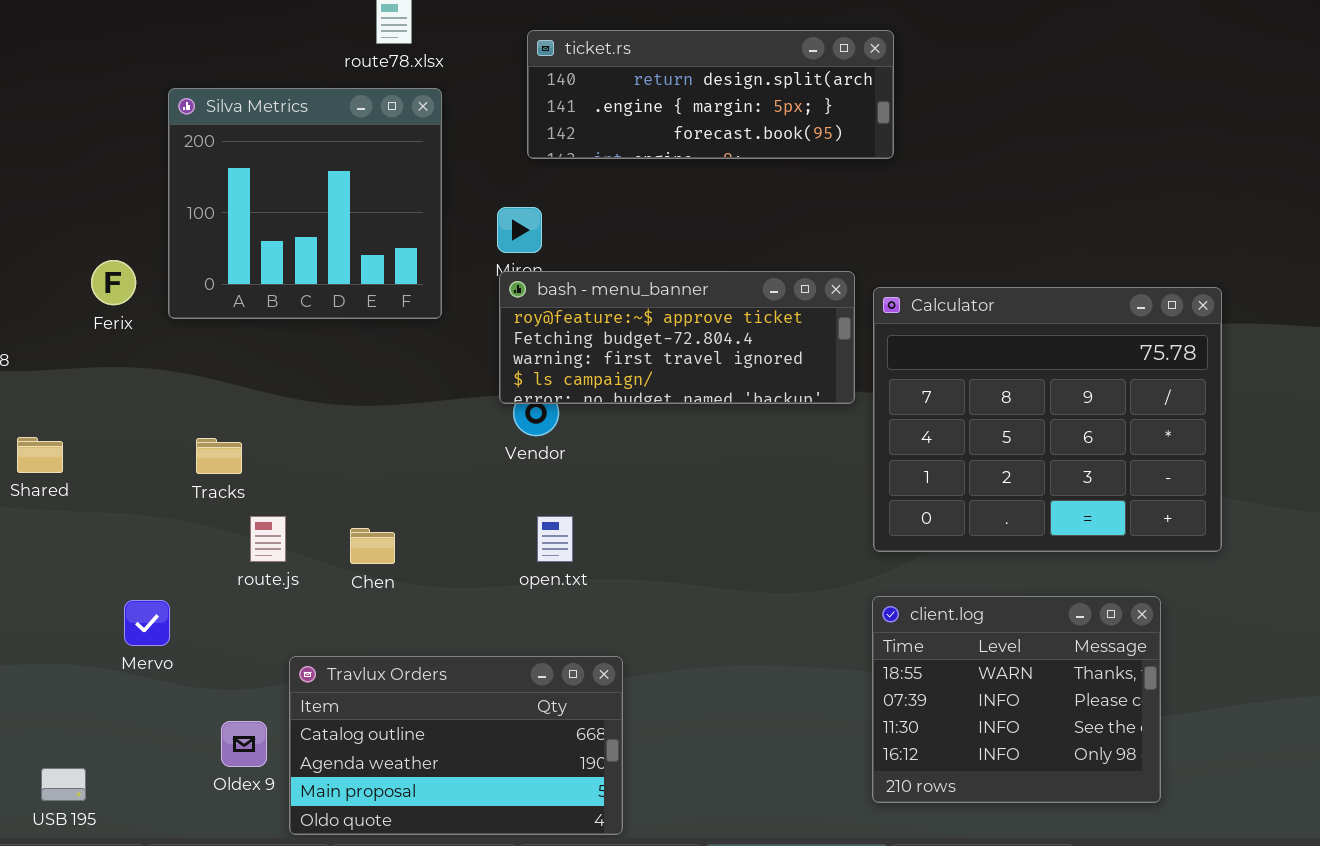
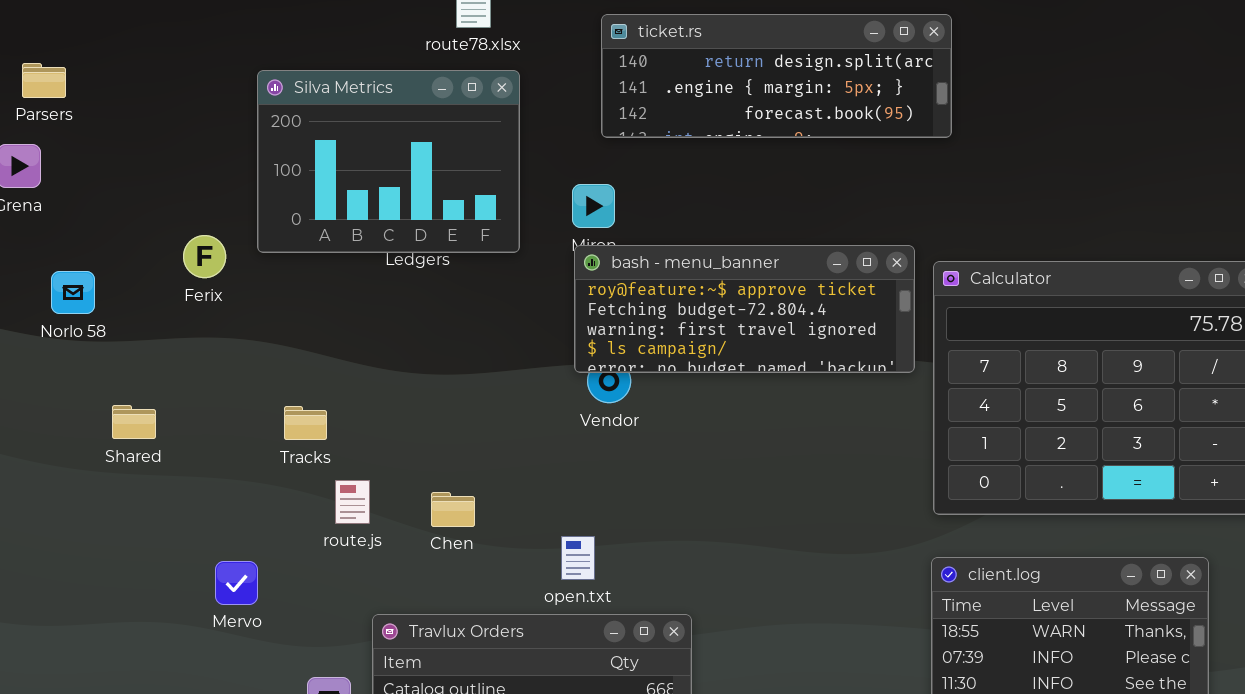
Silva Metrics: [168,88,442,319] -> [257,70,520,253], resized
open.txt: [537,516,573,562] -> [561,536,595,580], moved

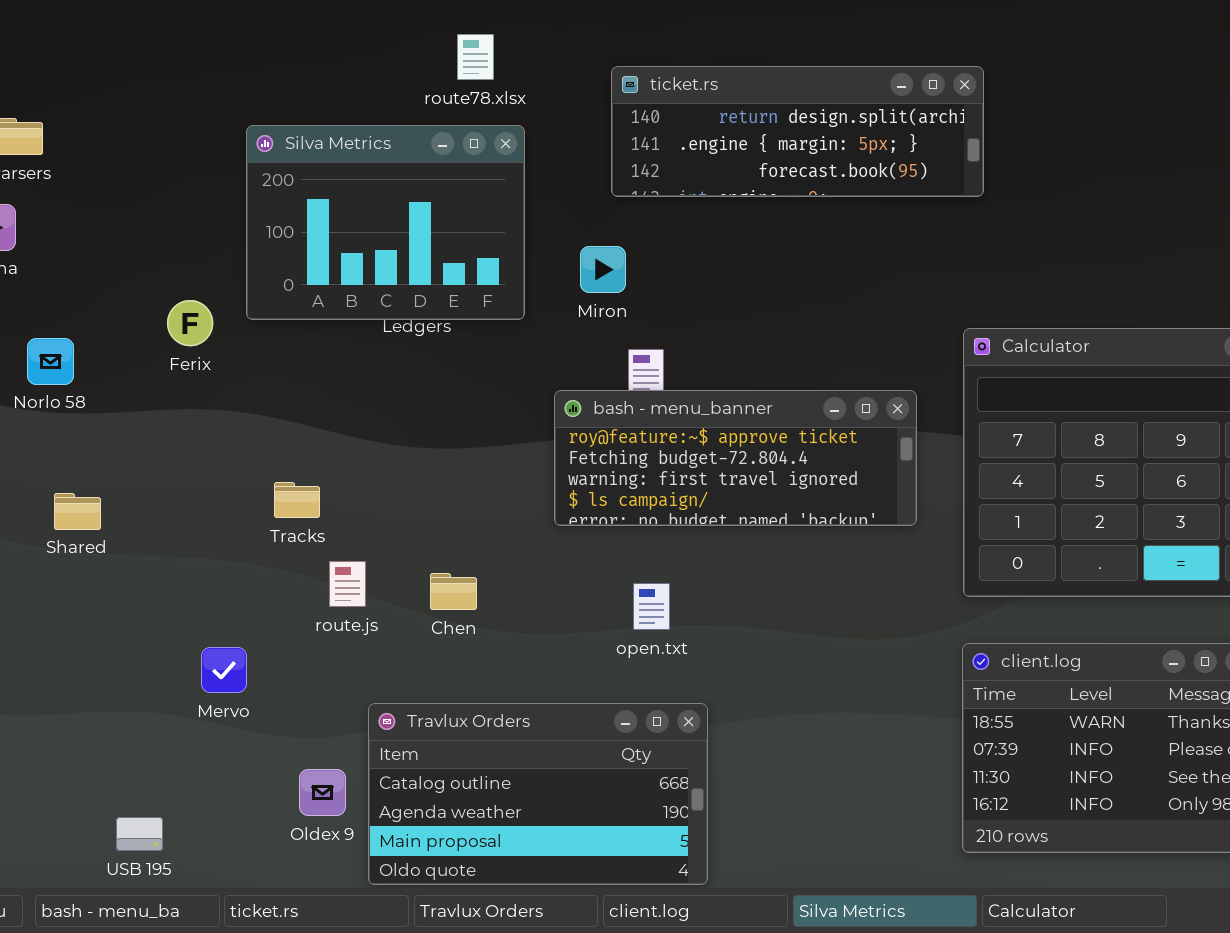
bash - menu_banner: [574,245,915,373] -> [554,390,917,526], moved
Shared: [112,405,156,439] -> [54,493,101,530], moved
open.txt: [561,536,595,580] -> [633,583,670,630], moved

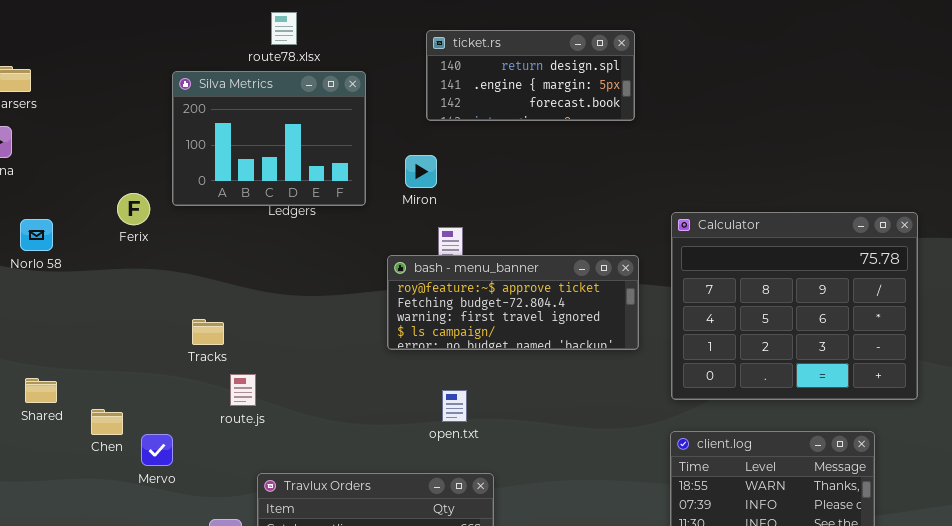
route78.xlsx: [457,34,494,80] -> [271,12,297,45], moved
ticket.rs: [611,66,984,197] -> [426,30,635,121], resized
Shared: [54,493,101,530] -> [25,378,57,403], moved
Chen: [430,573,477,610] -> [91,409,123,435], moved

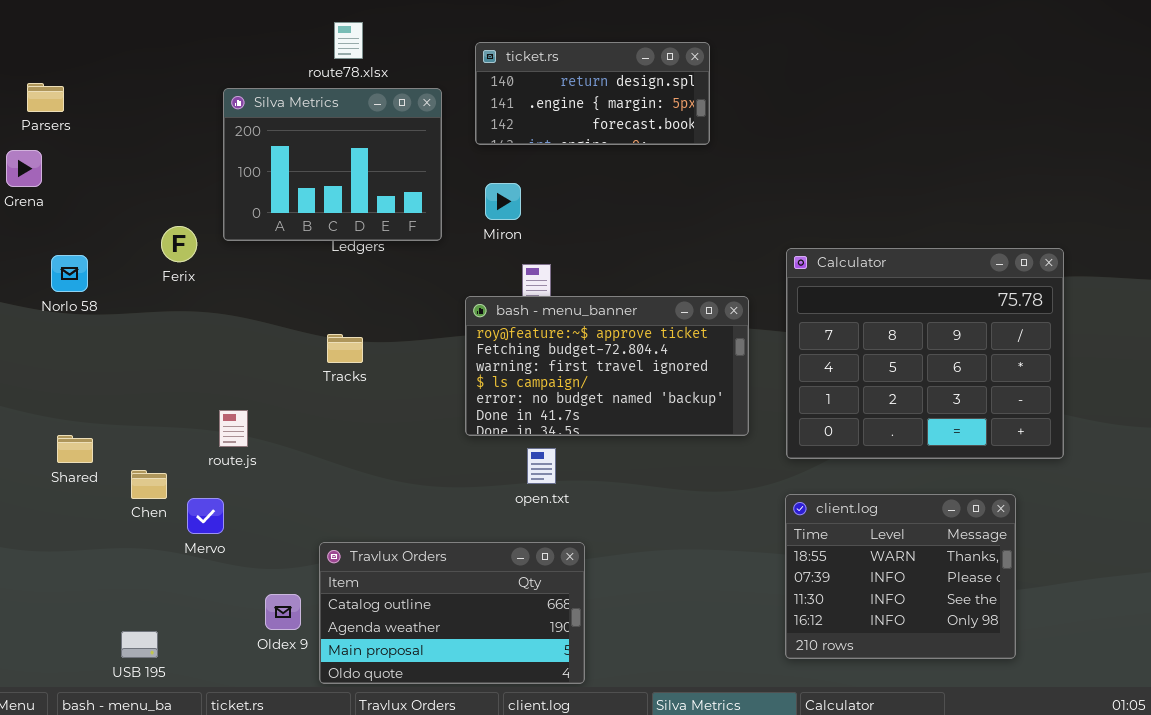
ticket.rs: [426,30,635,121] -> [475,42,710,145], moved
bash - menu_banner: [387,255,639,350] -> [465,296,749,436], resized
Tracks: [192,319,224,345] -> [327,334,363,363], moved
route.js: [230,374,256,406] -> [219,410,248,447], moved

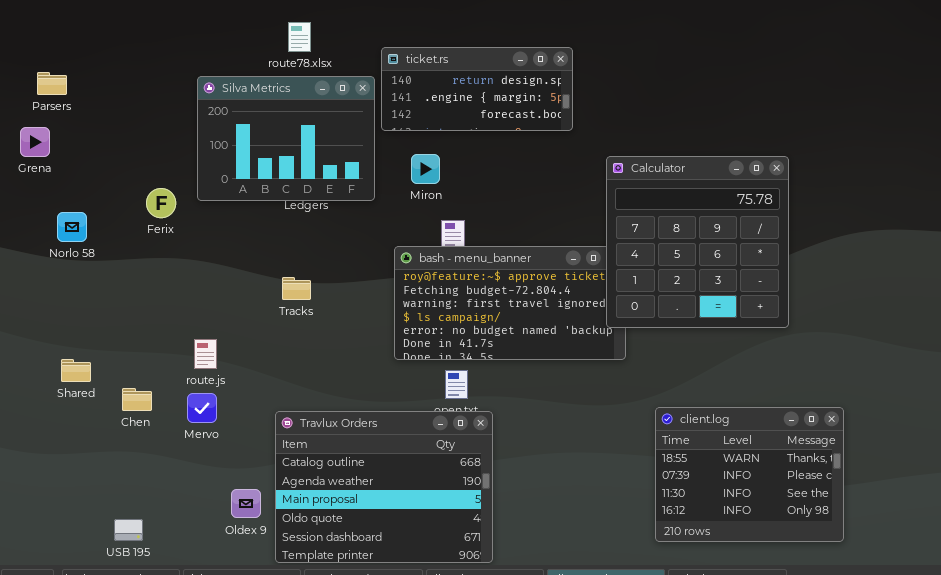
ticket.rs: [475,42,710,145] -> [381,47,573,131], moved
Calculator: [786,248,1064,459] -> [606,156,789,328], moved, resized
Mervo: [187,498,224,534] -> [187,393,217,423], moved
Travlux Orders: [319,542,585,684] -> [275,411,493,563], resized

